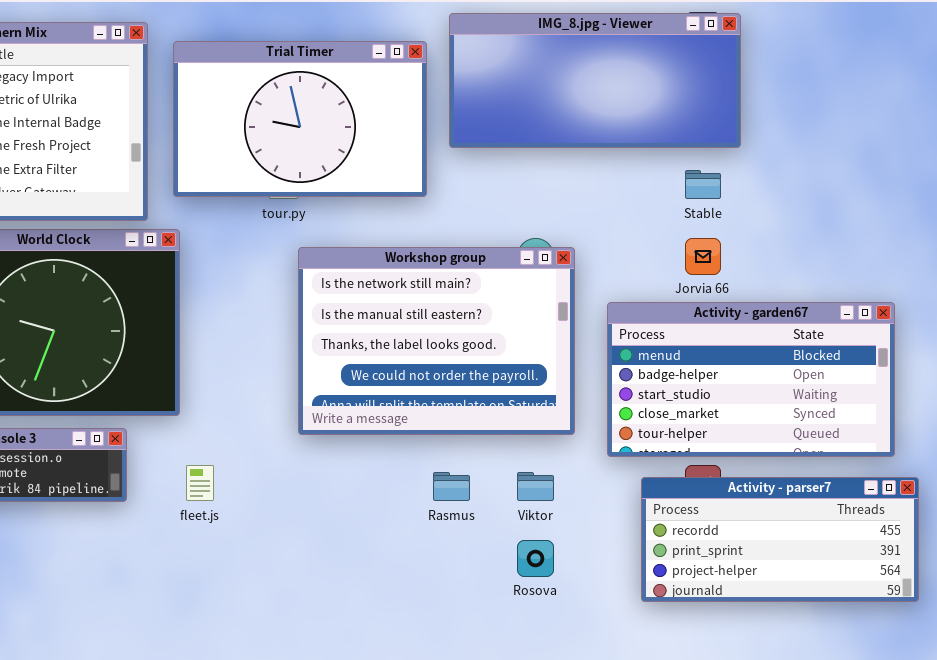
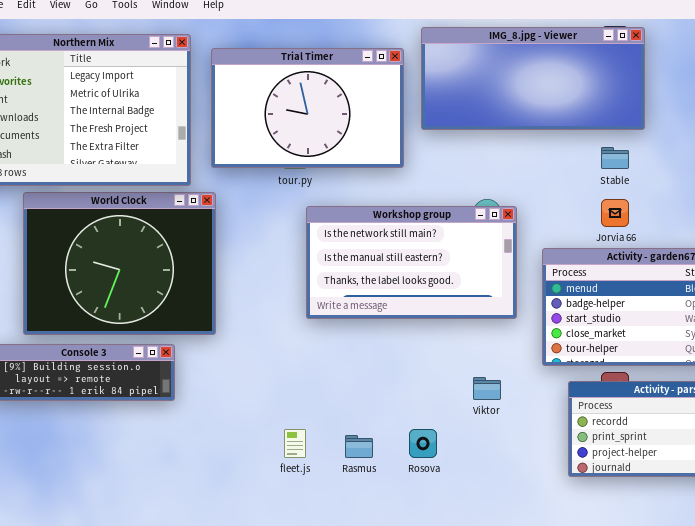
Workshop group: [298,247,575,435] -> [306,206,517,319], resized
fleet.js: [186,465,214,501] -> [284,429,306,458], moved
Rasmus: [433,472,470,501] -> [345,435,373,458], moved
Rosova: [517,540,554,577] -> [409,429,437,458], moved

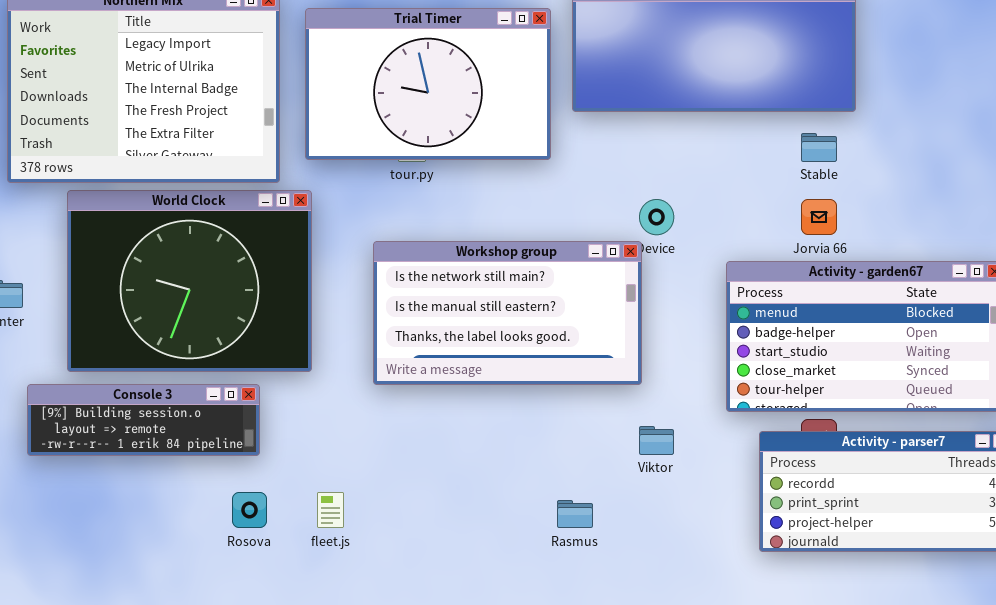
Workshop group: [306,206,517,319] -> [373,241,642,385], moved
fleet.js: [284,429,306,458] -> [317,492,344,528], moved
Rosova: [409,429,437,458] -> [232,492,267,528], moved
Rasmus: [345,435,373,458] -> [557,500,593,528], moved

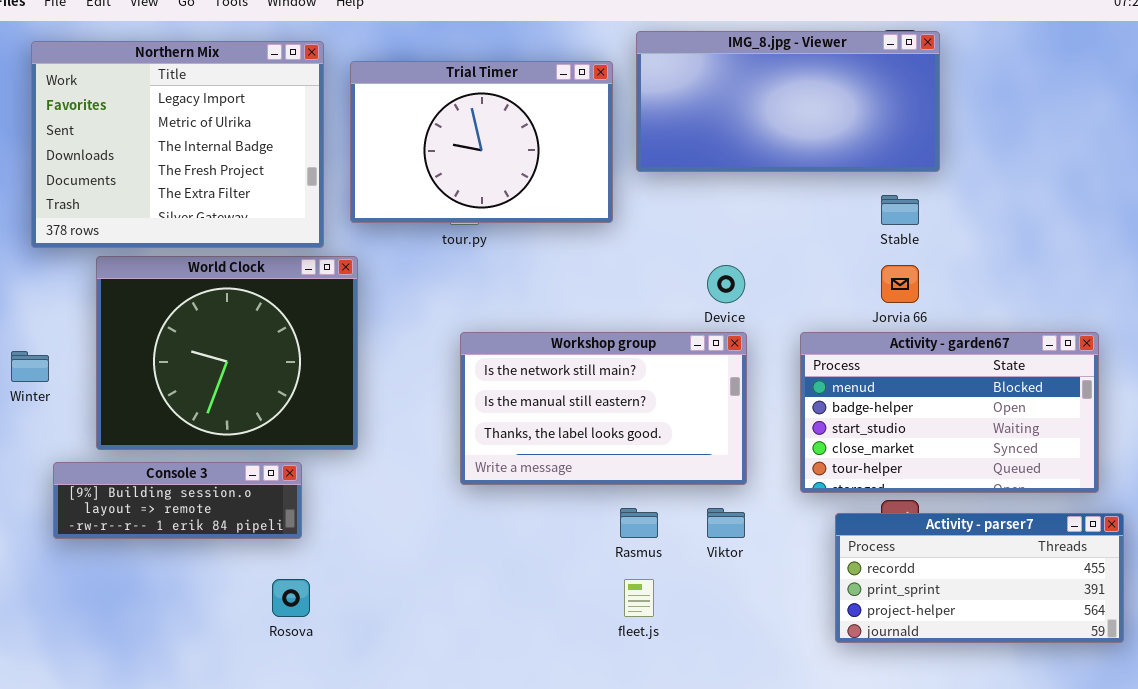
Workshop group: [373,241,642,385] -> [460,332,747,485], moved
fleet.js: [317,492,344,528] -> [624,579,654,617], moved
Rasmus: [557,500,593,528] -> [620,508,658,538], moved

